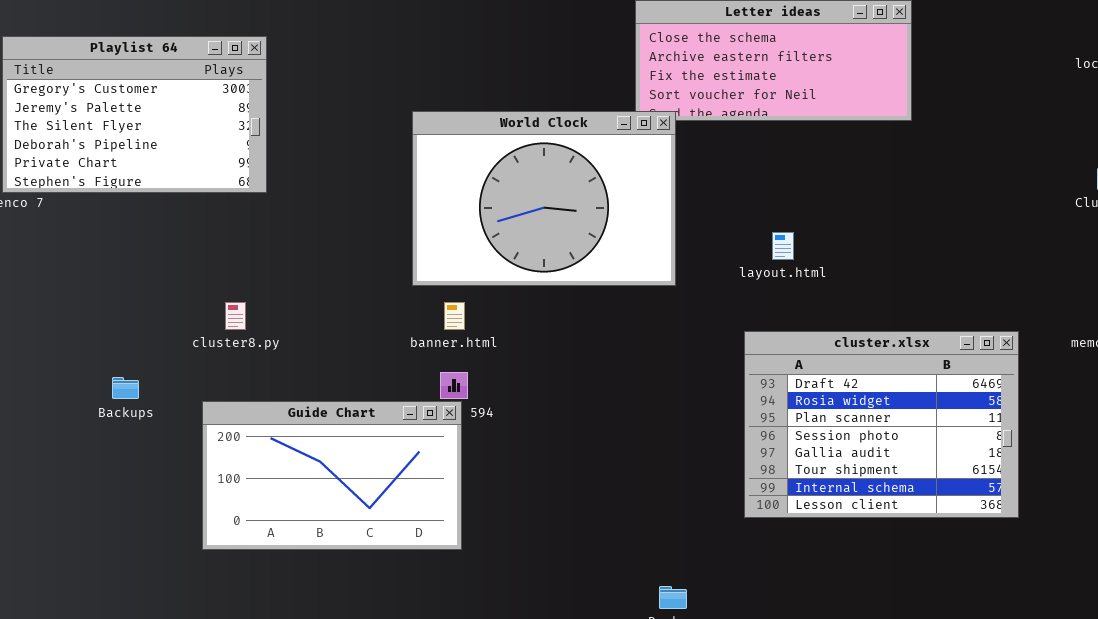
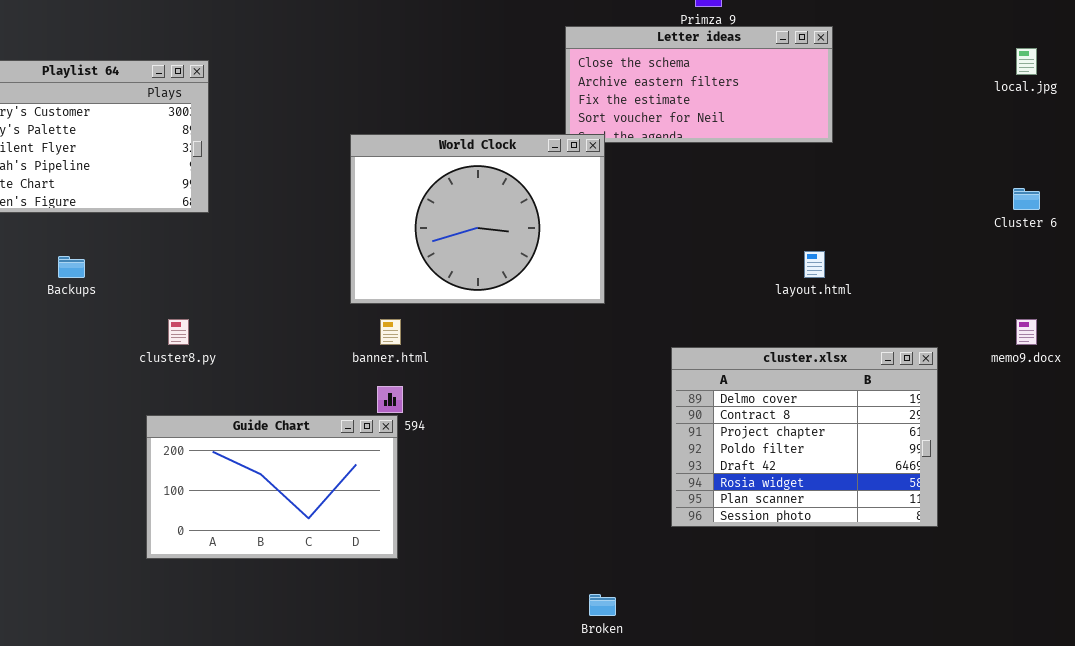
layout.html: [772,232,794,260] -> [804,251,825,278], moved
cluster.xlsx: [744,331,1019,518] -> [671,347,938,527], scrolled up 4 rows
Backups: [112,377,139,399] -> [58,256,85,278], moved

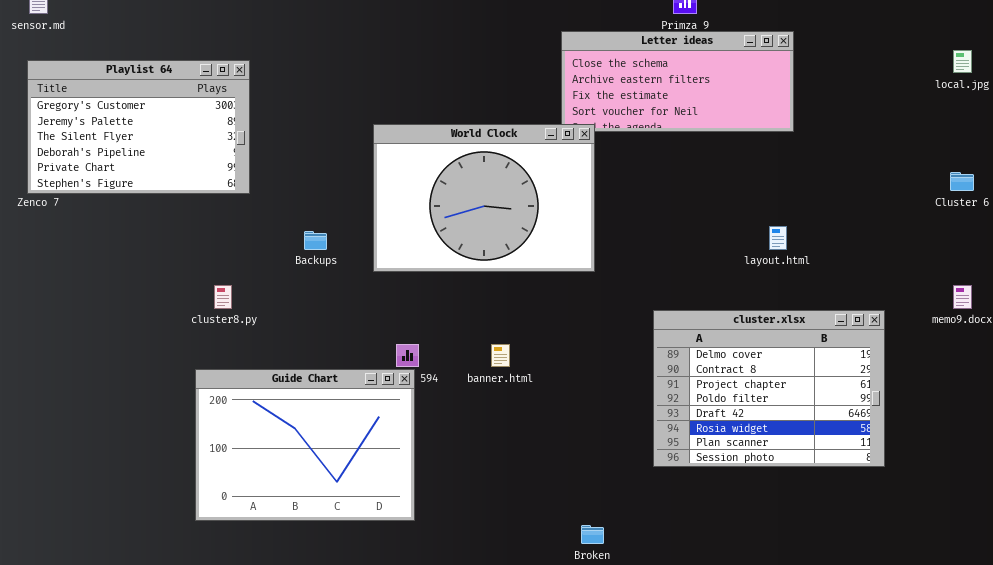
Backups: [58,256,85,278] -> [304,231,327,250], moved
banner.html: [380,319,401,345] -> [491,344,510,367], moved
Guide Chart: [146,415,398,559] -> [195,369,415,521], resized

